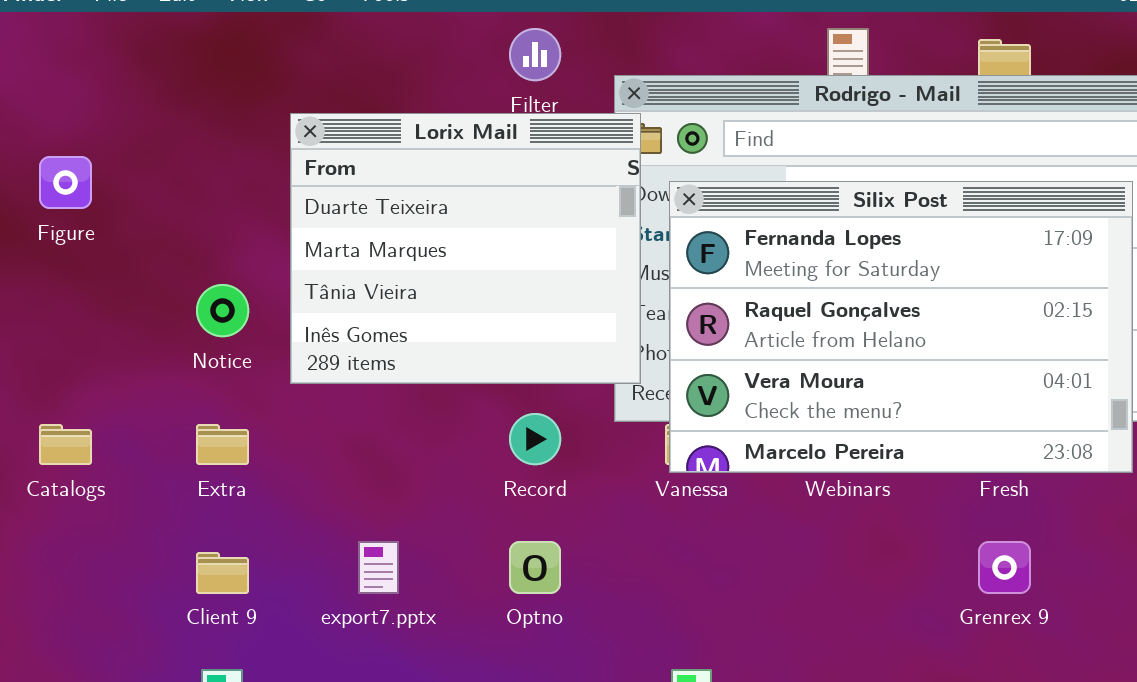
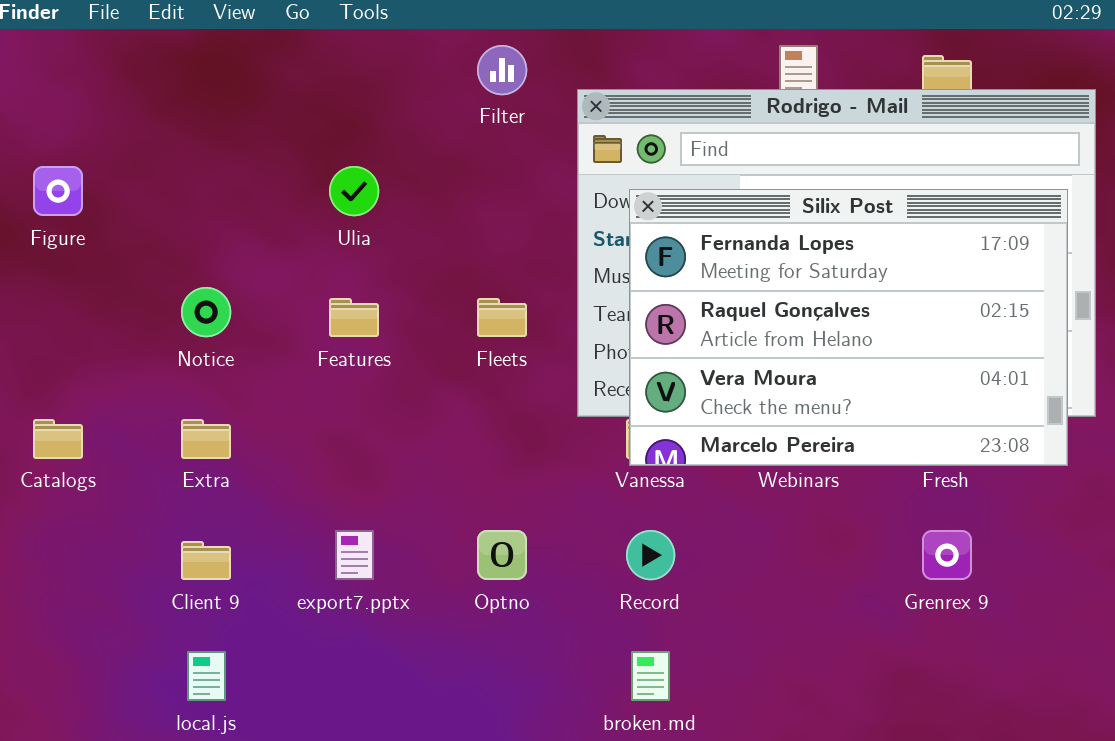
Lorix Mail: [290,113,641,384] -> none, closed
Record: [509,413,561,465] -> [626,530,675,580], moved

